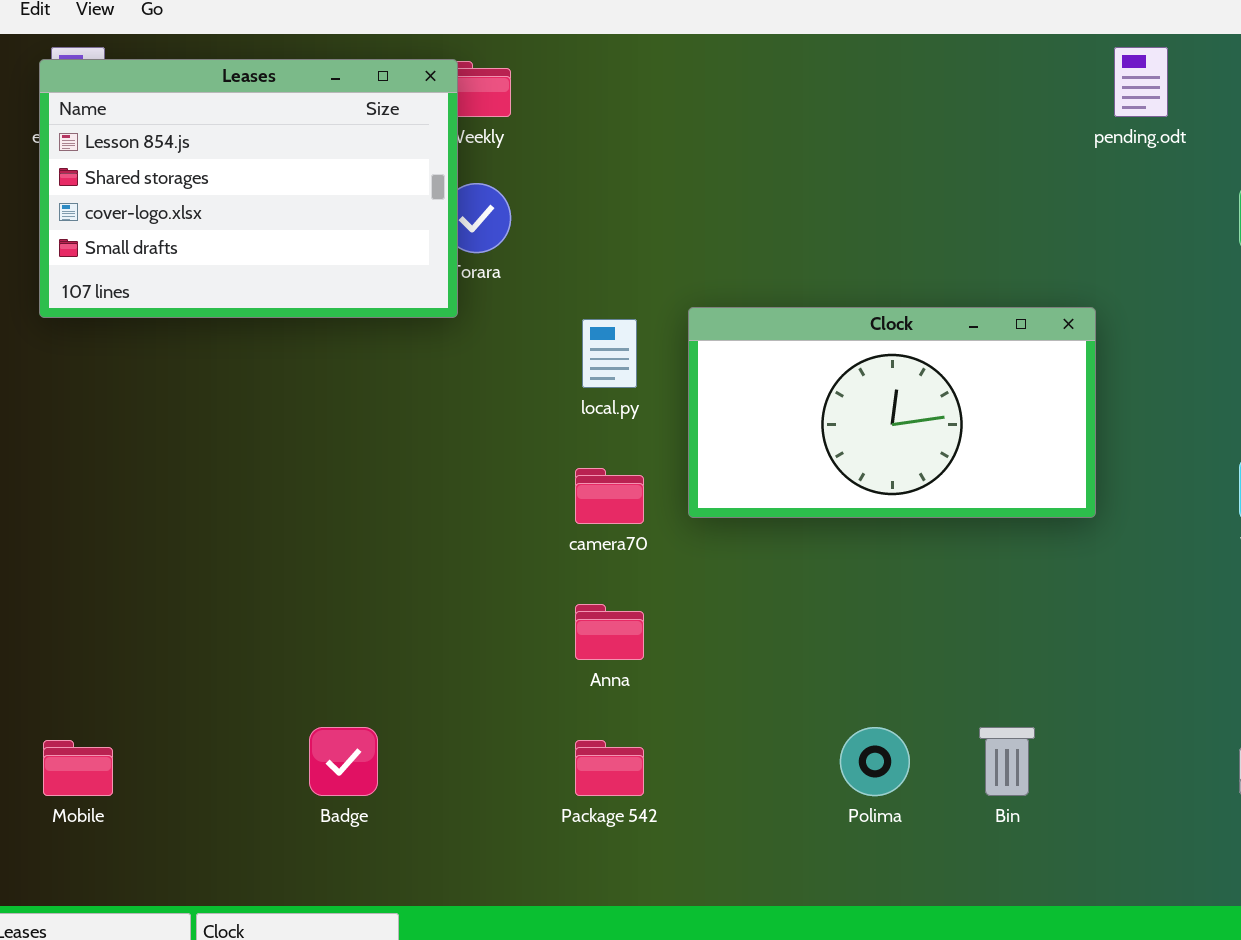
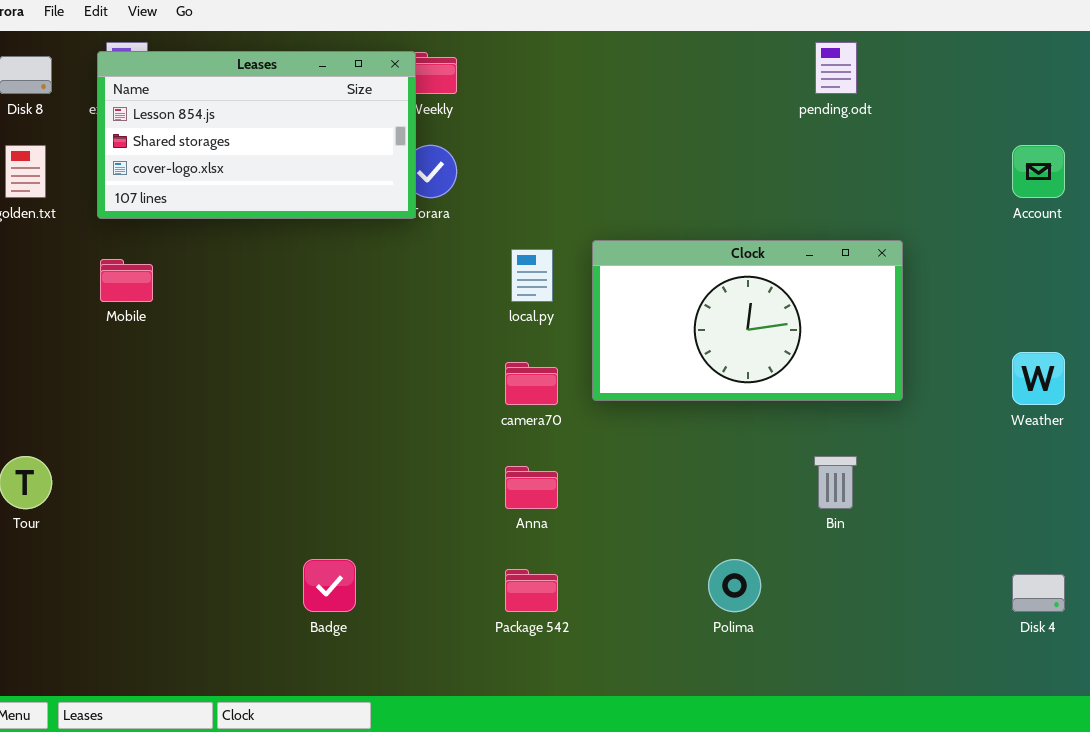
pending.odt: [1114,47,1168,117] -> [815,42,857,94], moved
Leases: [39,59,458,318] -> [97,51,416,219], resized
Bin: [979,727,1035,796] -> [814,456,857,509], moved
Mobile: [43,740,113,796] -> [100,259,153,302], moved

